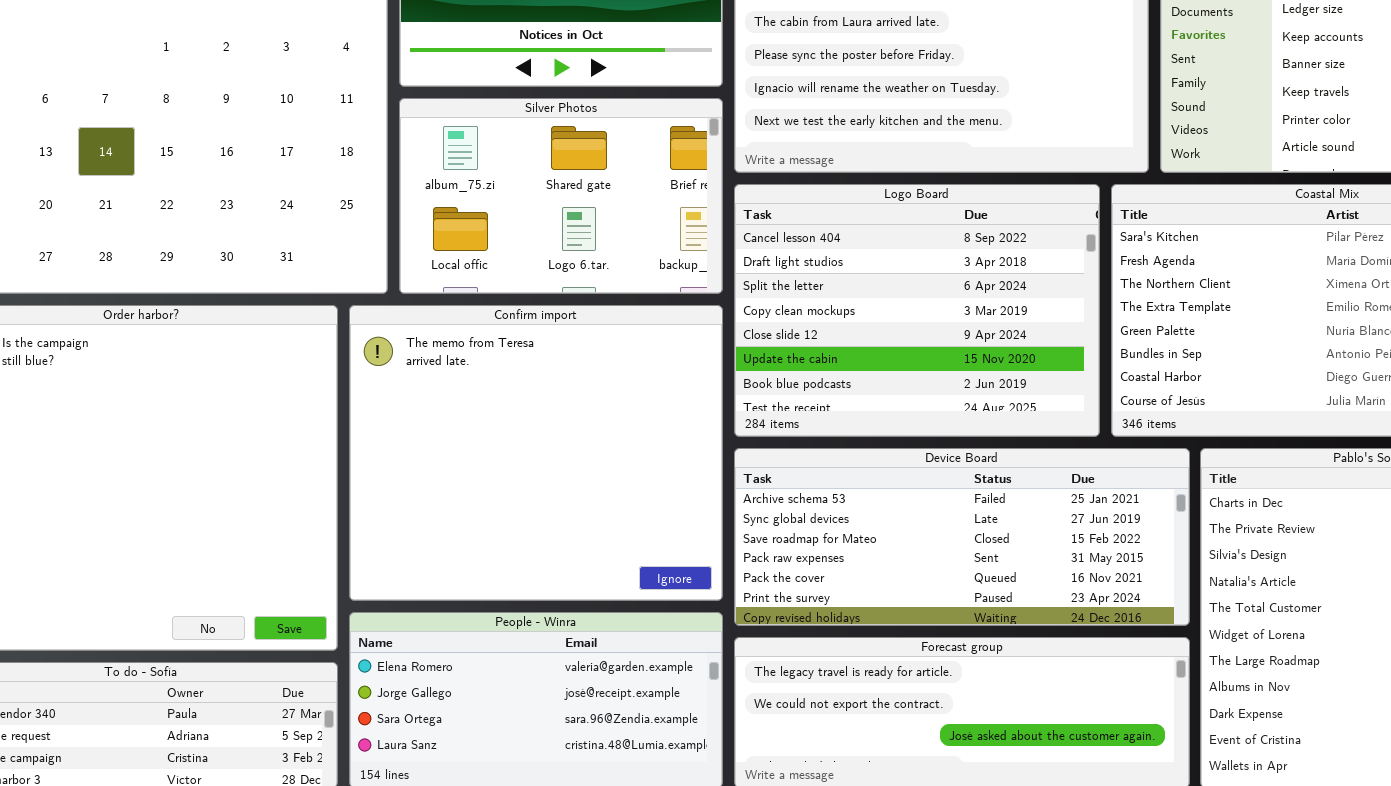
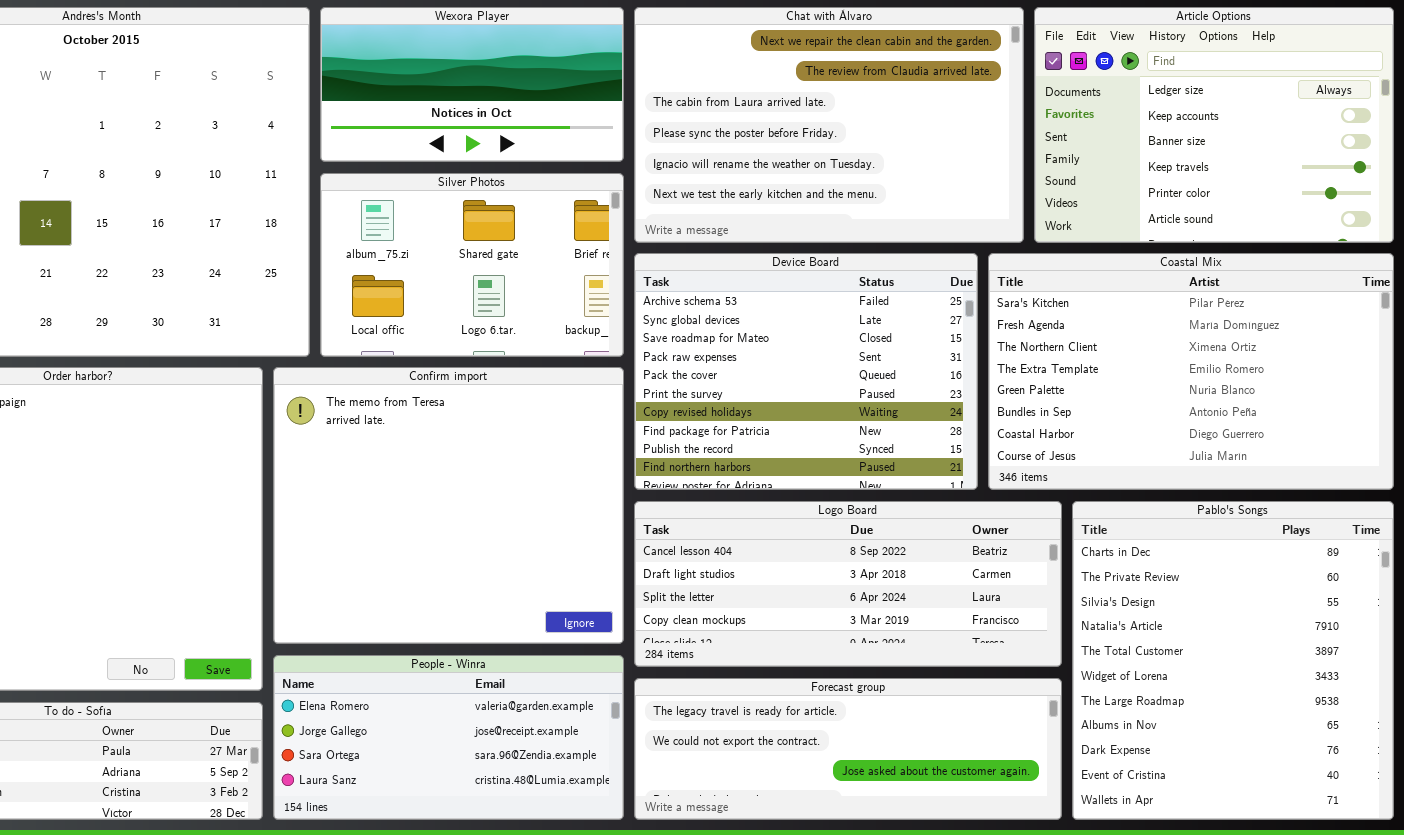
Logo Board: [734,184,1100,437] -> [634,501,1062,667], moved, resized
Device Board: [734,448,1190,626] -> [634,253,978,490], moved, resized

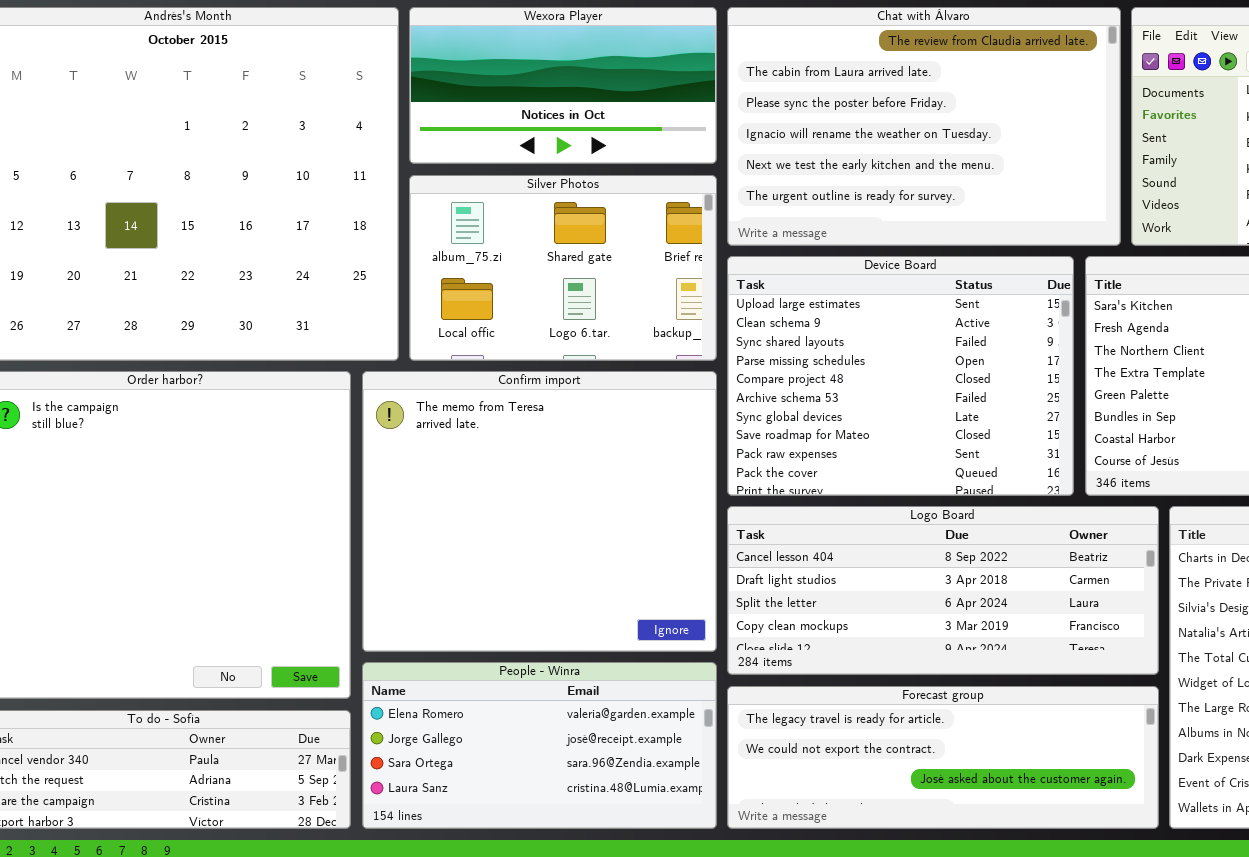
Chat with Álvaro: [634,7,1024,243] -> [727,7,1121,246], scrolled down 1 row
Device Board: [634,253,978,490] -> [727,256,1074,496], scrolled up 5 rows

